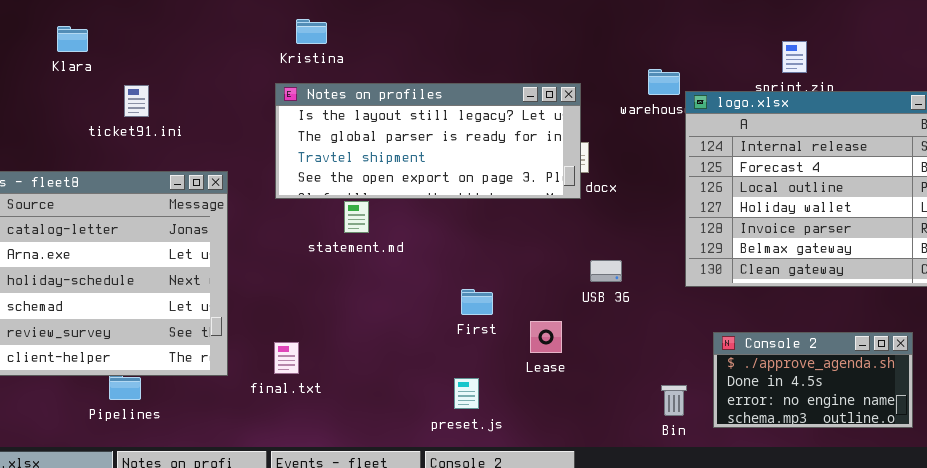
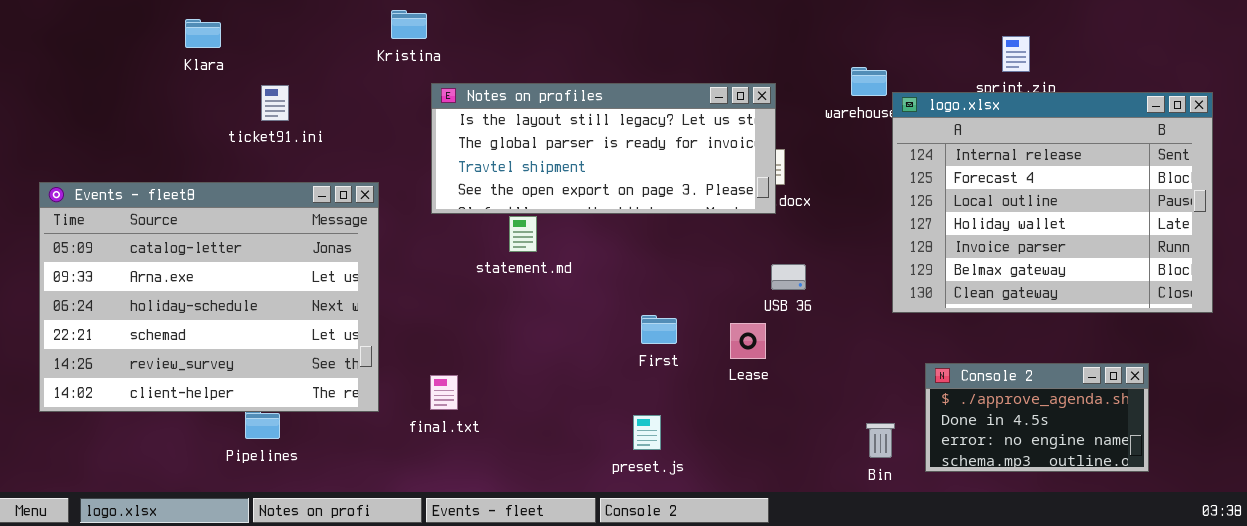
Kristina: [296,19,327,44] -> [391,10,427,39], moved
USB 36: [590,260,622,282] -> [771,264,806,290], moved
Lease: [530,321,562,353] -> [730,323,766,359], moved

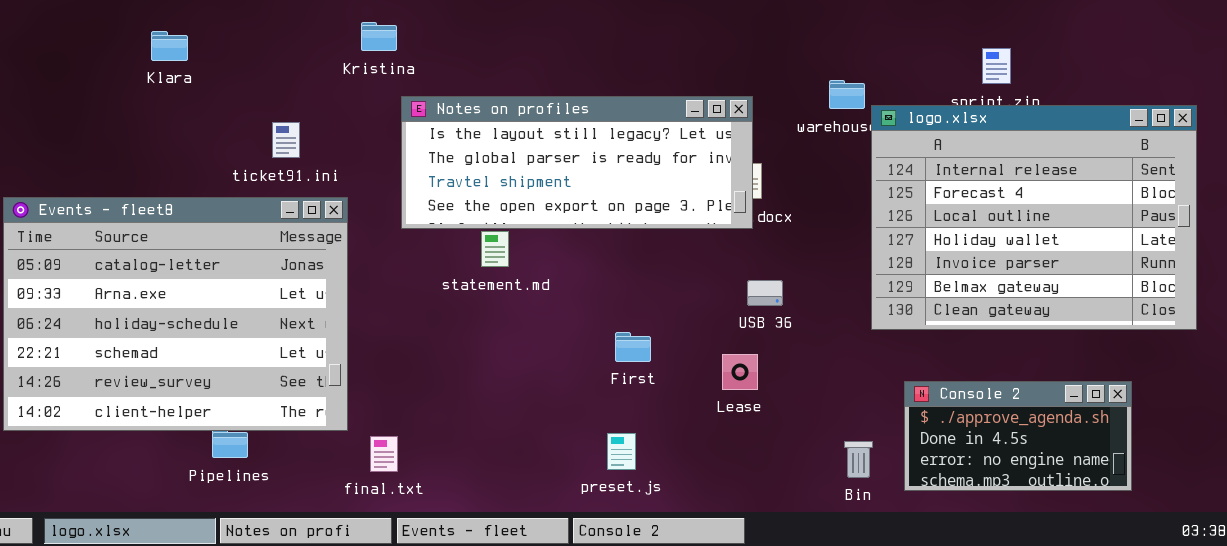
ticket91.ini: [261,85,289,121] -> [272,122,300,158], moved
Lease: [730,323,766,359] -> [722,354,758,390], moved
final.txt: [430,375,458,410] -> [370,436,398,472], moved

